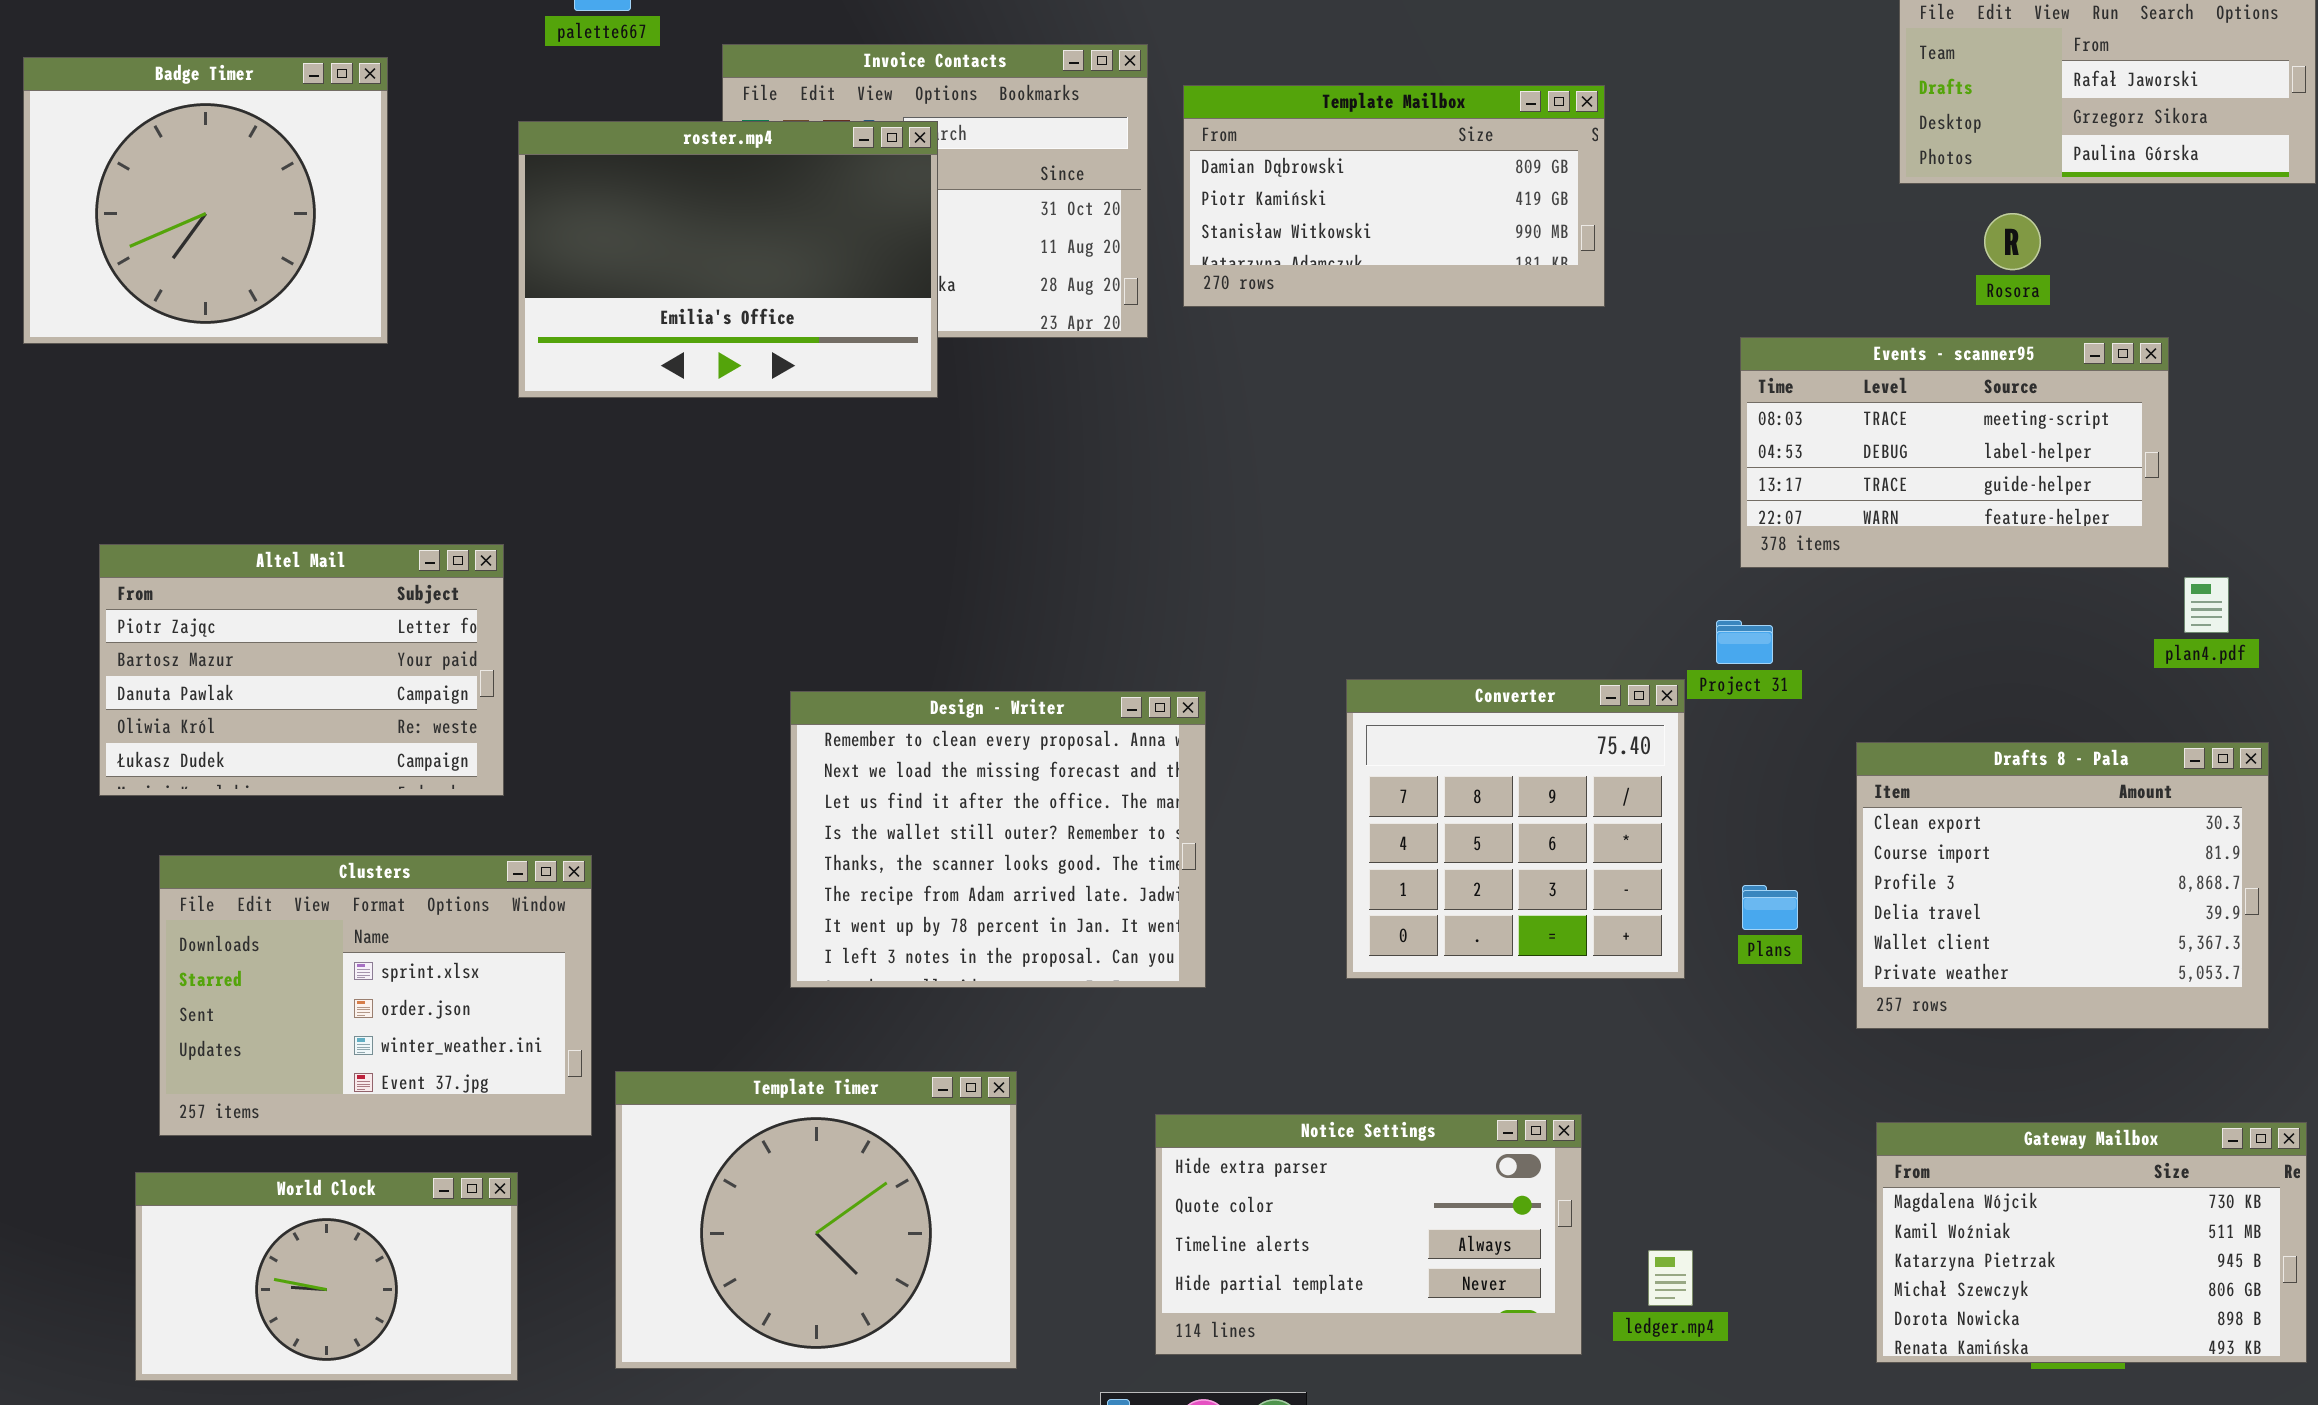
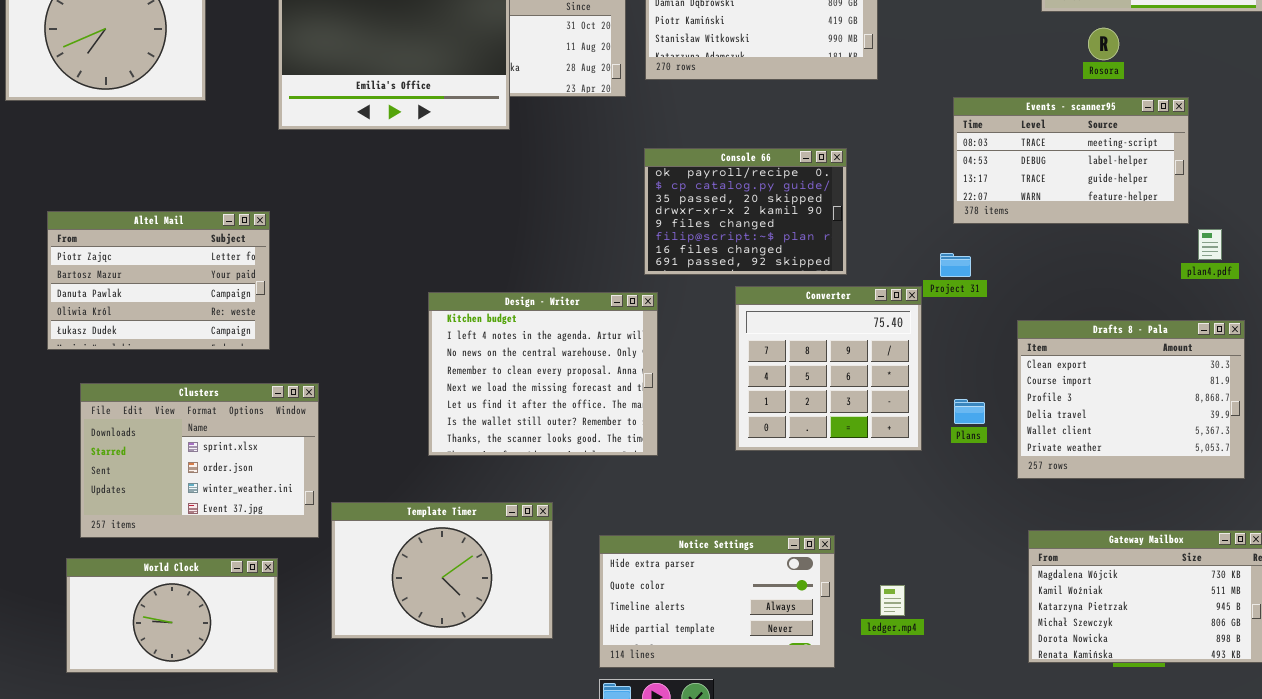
Console 66: none -> [644,148,847,275], opened
Design - Writer: [790,691,1206,988] -> [428,292,658,456], scrolled up 3 rows
Template Timer: [615,1071,1017,1369] -> [331,502,553,639], resized
Notice Settings: [1155,1114,1582,1355] -> [599,535,835,668], moved
ledger.mp4: [1648,1250,1693,1306] -> [880,585,905,616], moved

